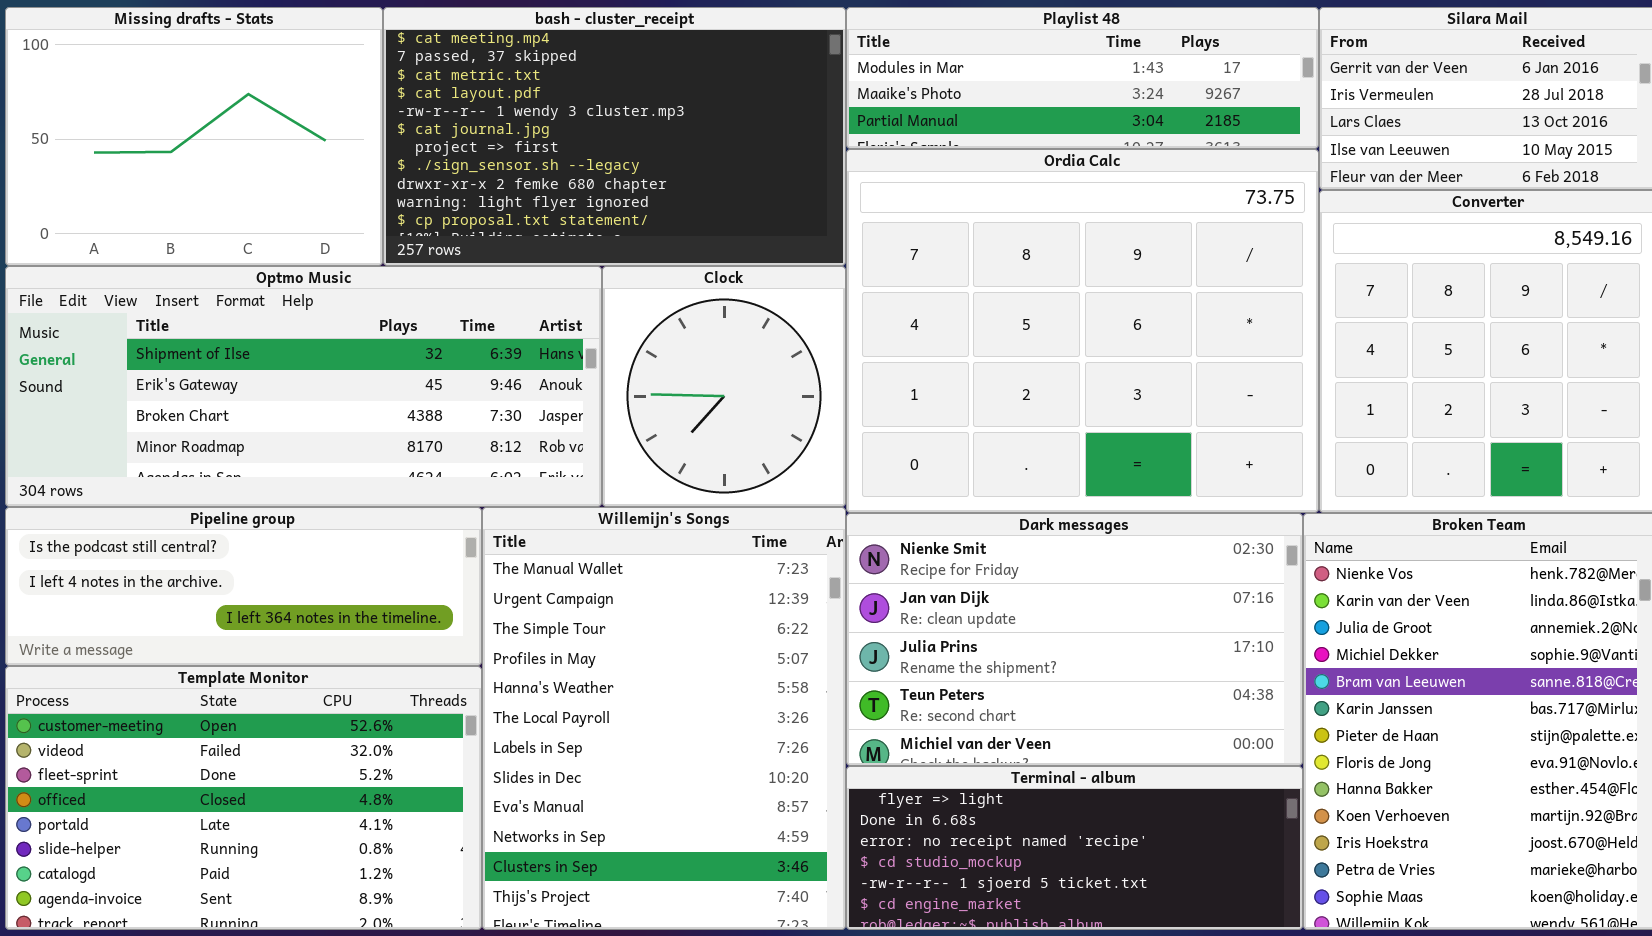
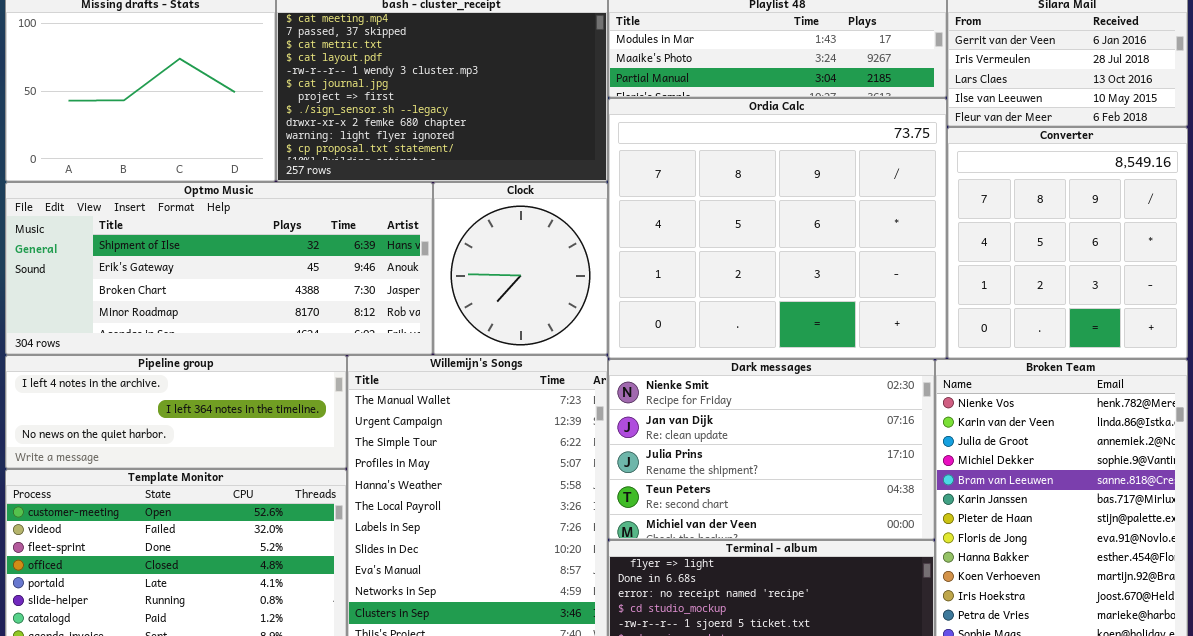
Pipeline group: [5,507,482,666] -> [5,355,347,469], scrolled down 1 row

